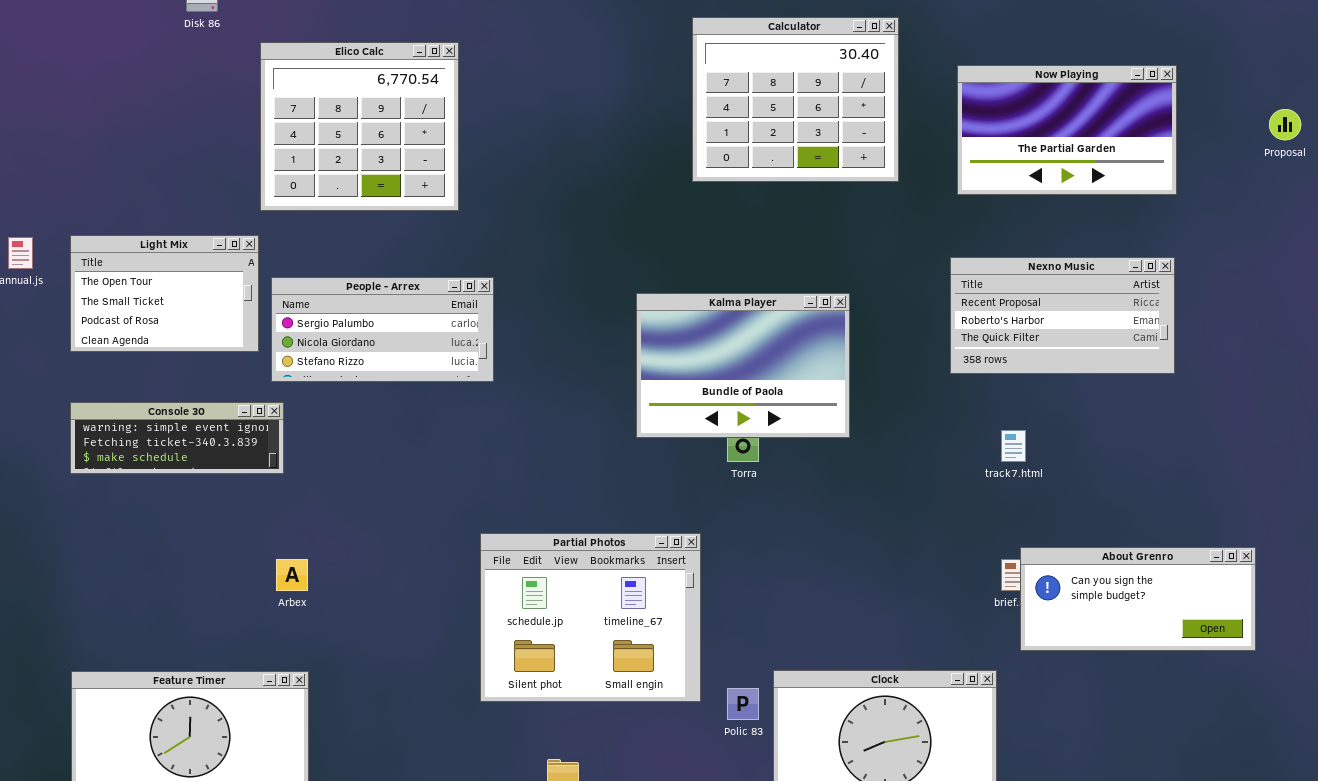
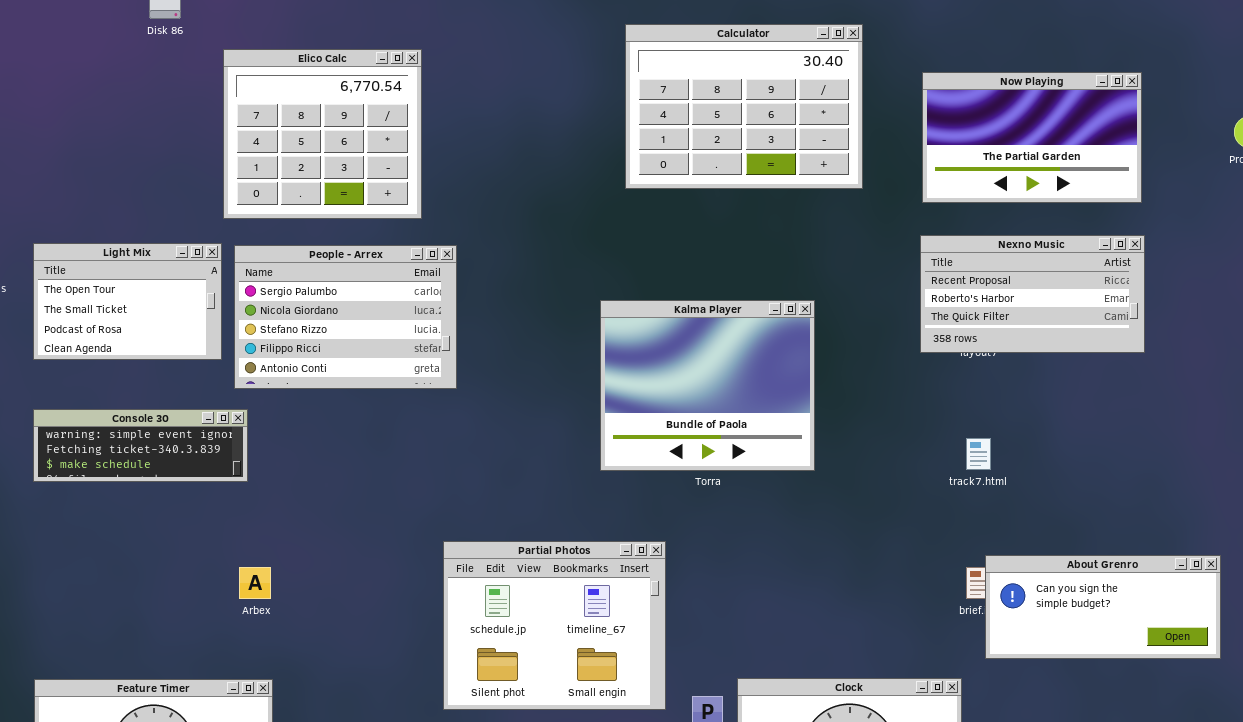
Calculator: [692,17,899,182] -> [625,24,863,189], resized
Nexno Music: [950,257,1175,374] -> [920,235,1145,353], moved
People - Arrex: [271,277,494,382] -> [234,245,457,389], resized
Kalma Player: [636,293,850,438] -> [600,300,815,471], resized

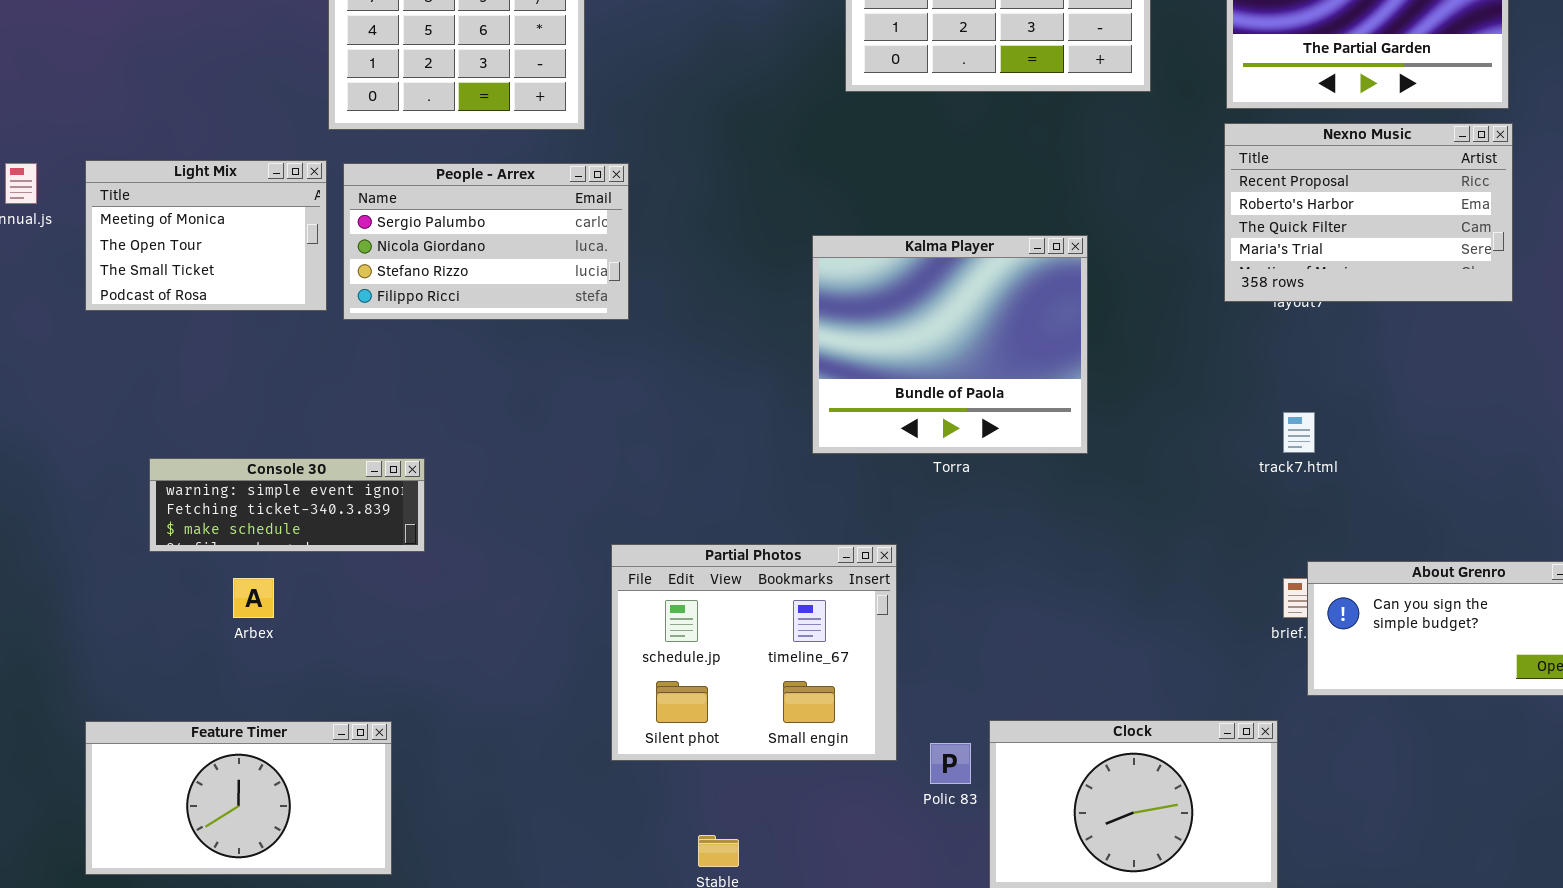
Nexno Music: [920,235,1145,353] -> [1224,123,1513,302], resized
Light Mix: [33,243,222,360] -> [85,160,327,311], scrolled up 1 row
People - Arrex: [234,245,457,389] -> [343,163,629,320], resized
Console 30: [33,409,248,482] -> [149,458,425,552], moved
Arbex: [239,567,271,599] -> [233,578,274,618], moved

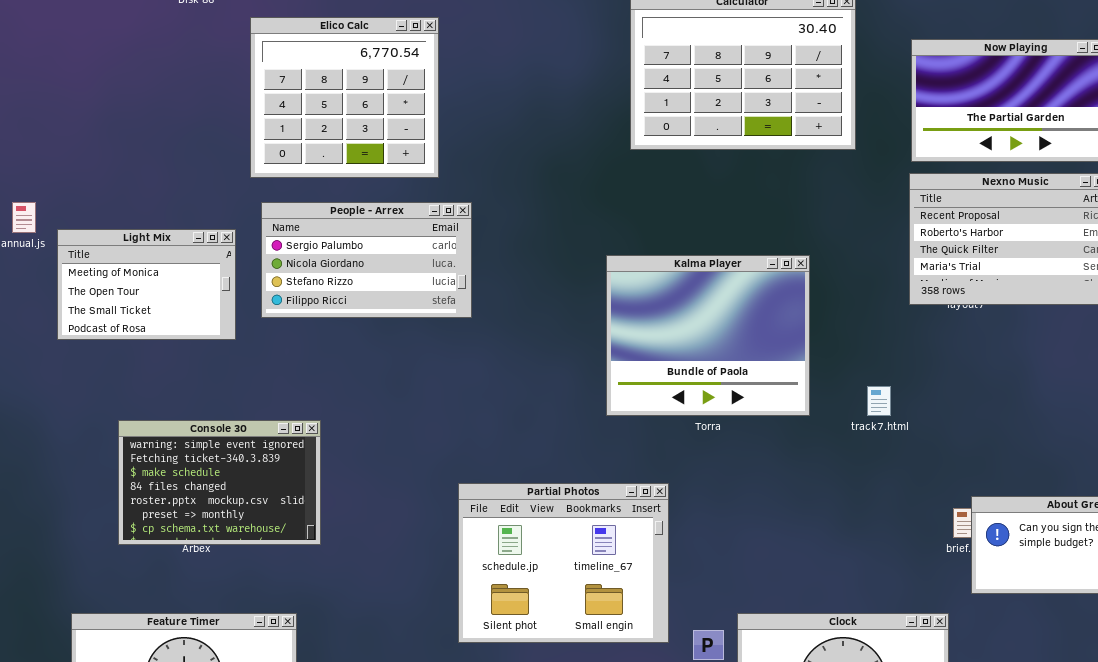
Light Mix: [85,160,327,311] -> [57,229,236,340], moved
track7.html: [1283,412,1315,453] -> [867,386,891,416], moved
Console 30: [149,458,425,552] -> [118,420,321,545], resized

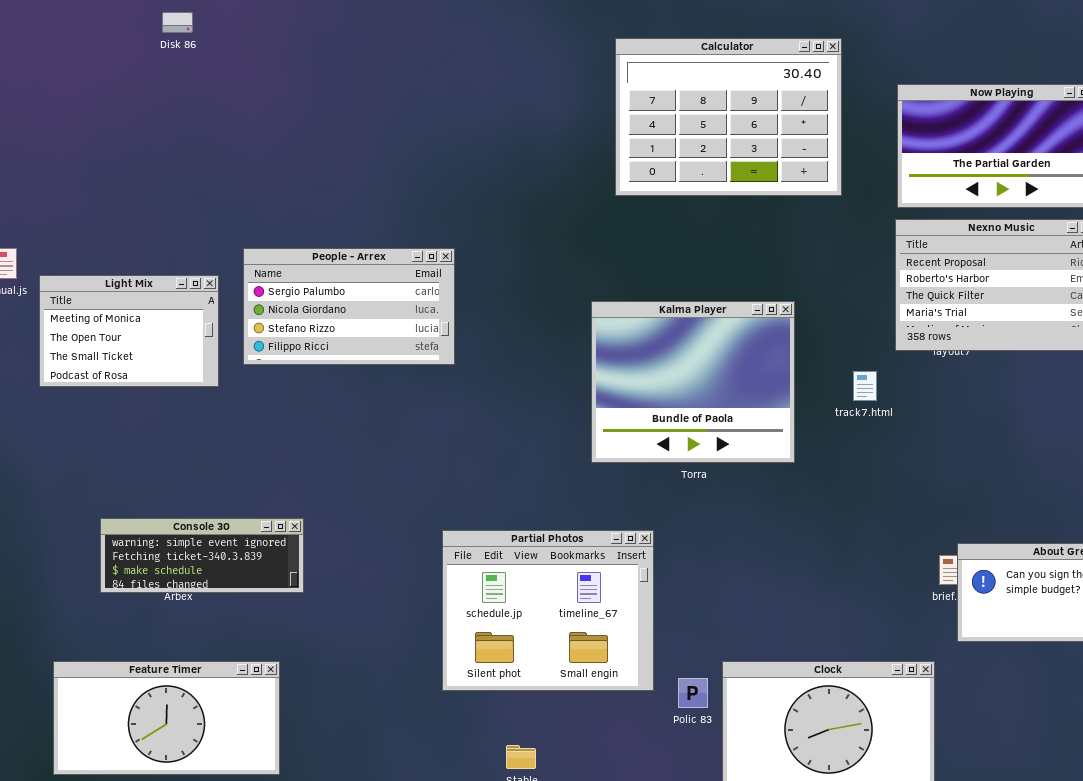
Elico Calc: [250,17,439,178] -> none, closed
track7.html: [867,386,891,416] -> [853,371,877,401], moved
Console 30: [118,420,321,545] -> [100,518,304,593], resized

